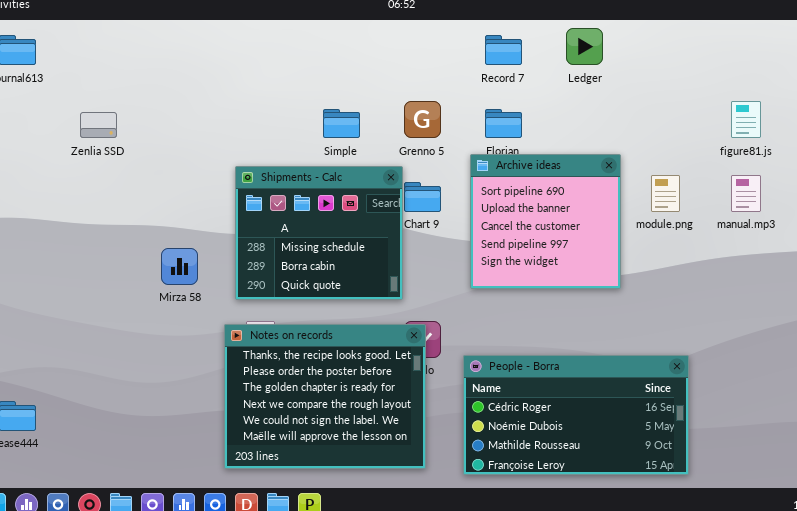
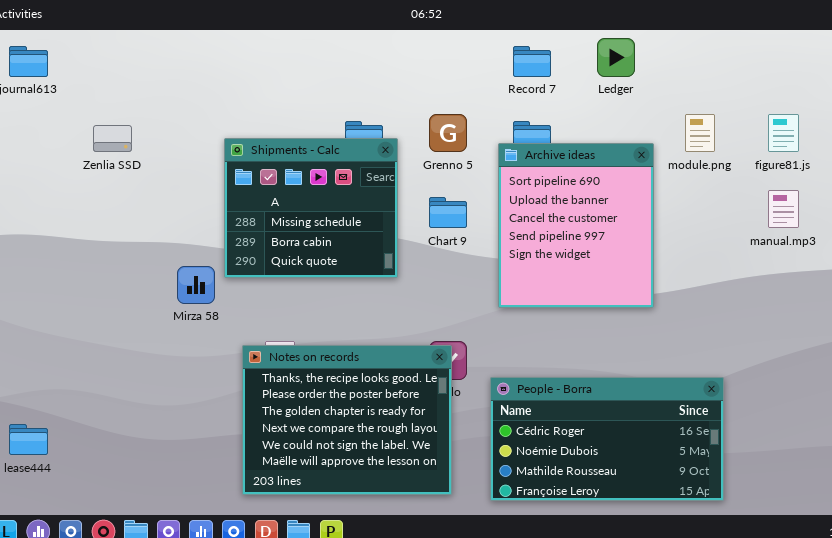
Archive ideas: [470,154,621,289] -> [498,143,654,308], resized
Shipments - Calc: [235,166,403,300] -> [224,138,398,278], moved
module.png: [651,175,680,212] -> [685,114,715,152], moved

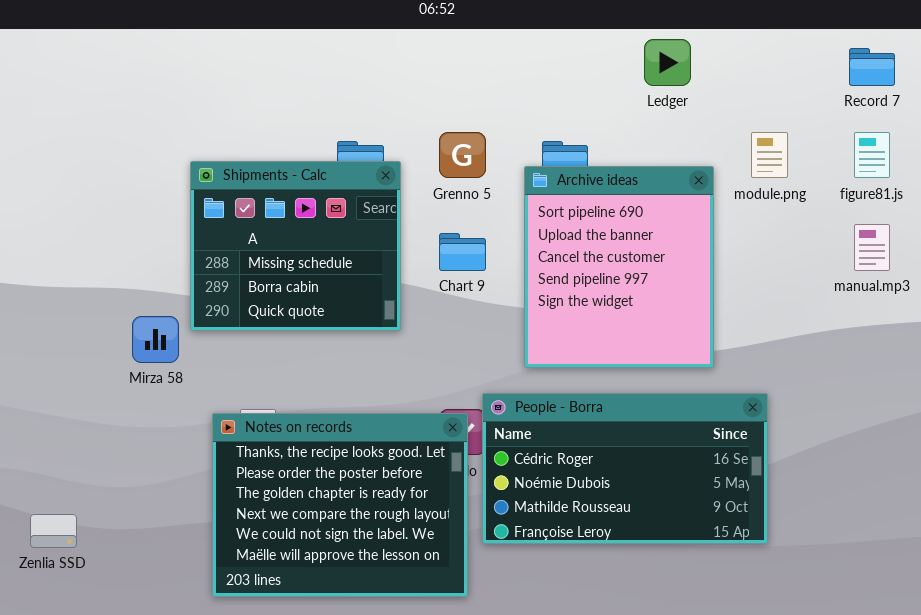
Record 7: [513,46,551,77] -> [849,48,895,86], moved
Zenlia SSD: [93,125,132,152] -> [30,514,77,548], moved
People - Borra: [490,377,724,501] -> [482,393,768,544], moved

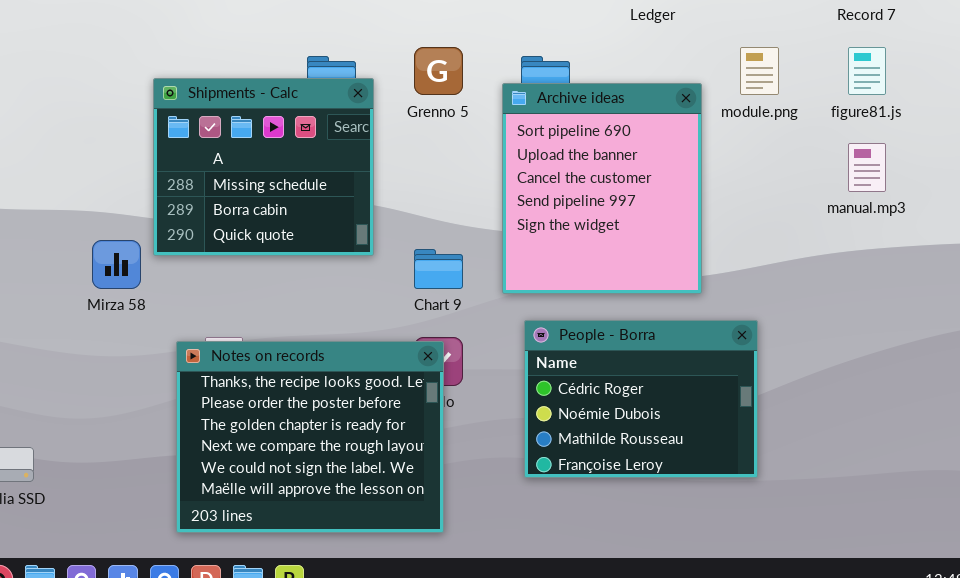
Chart 9: [439,233,486,271] -> [414,249,463,289], moved
People - Borra: [482,393,768,544] -> [524,320,758,478], resized

